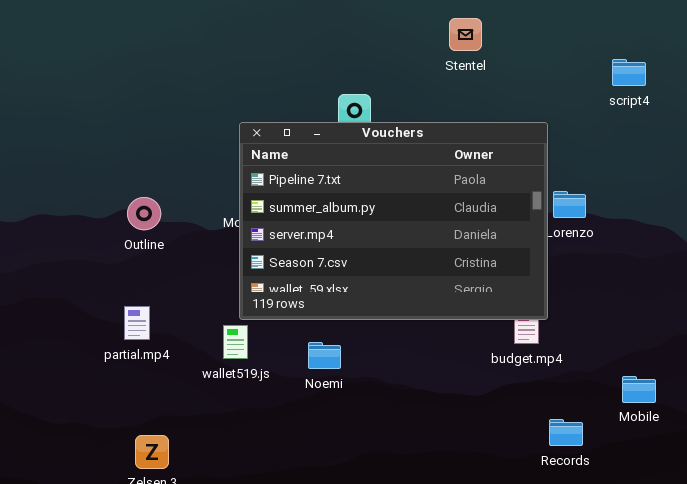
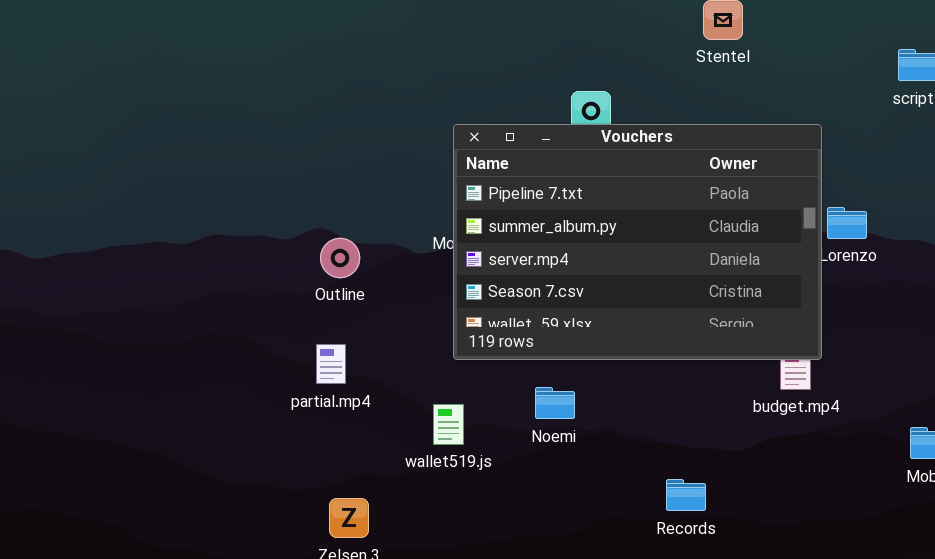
Outline: [127,197,161,230] -> [320,238,360,278], moved
wallet519.js: [223,325,248,359] -> [433,404,464,445], moved
Records: [549,419,583,446] -> [666,479,706,511], moved

